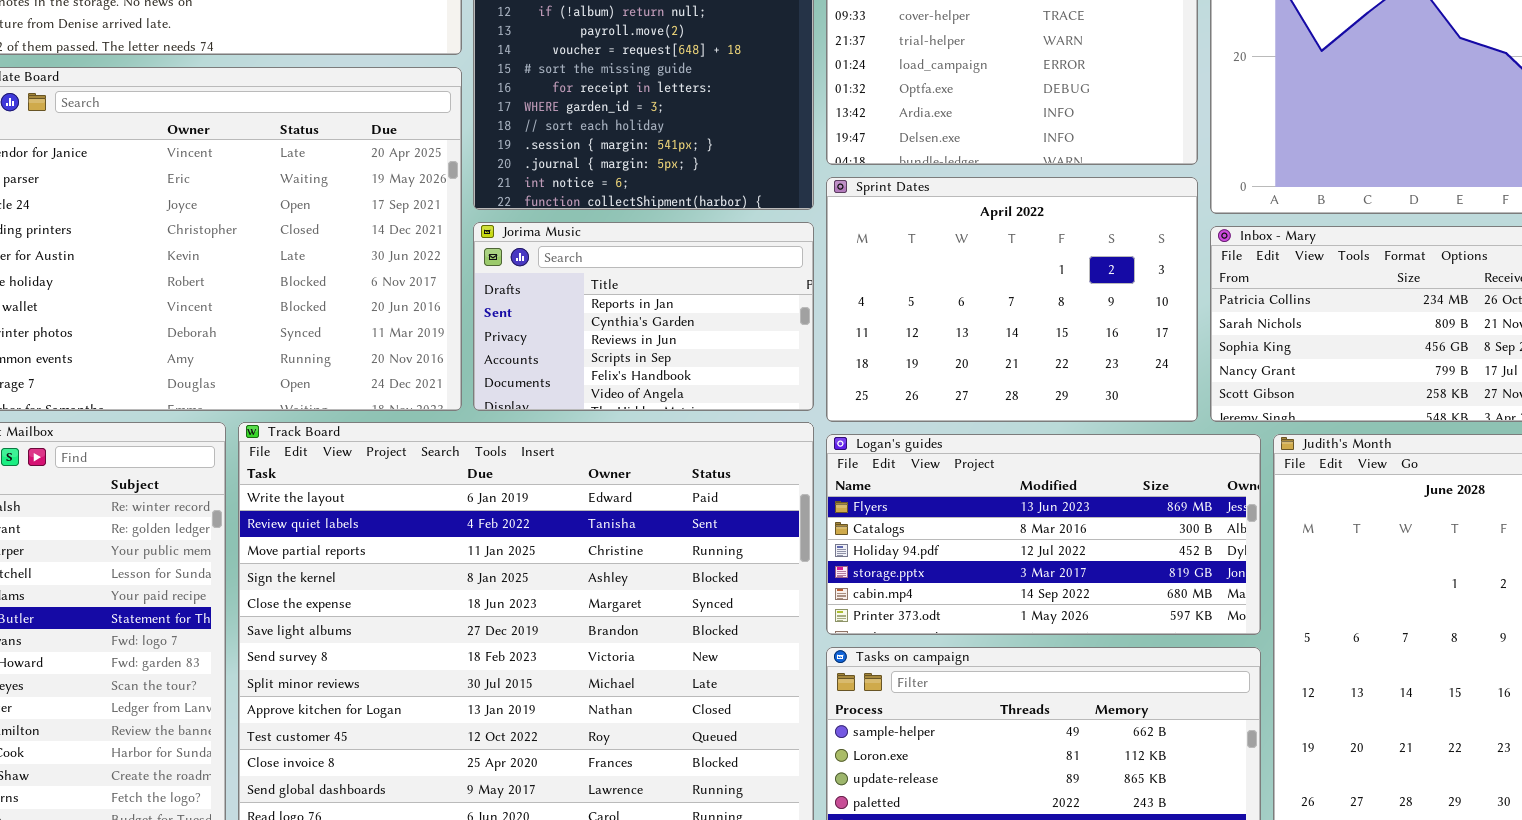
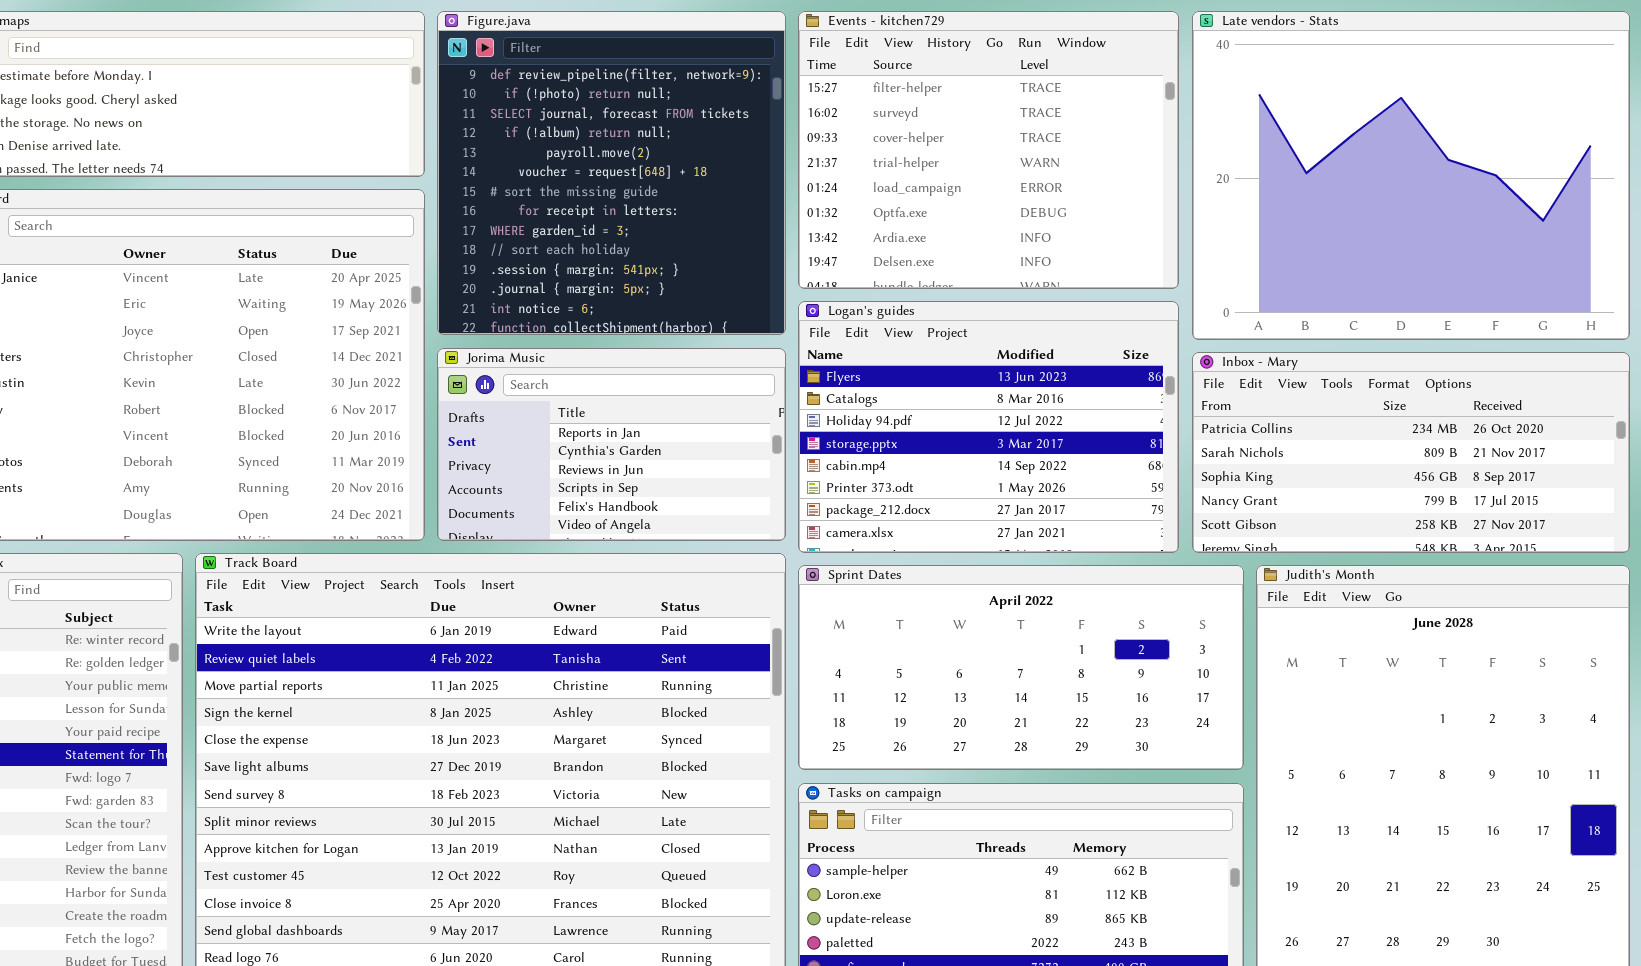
Sprint Dates: [826,177,1198,422] -> [798,565,1244,770], moved, resized
Logan's guides: [826,434,1261,635] -> [798,301,1179,553], moved, resized

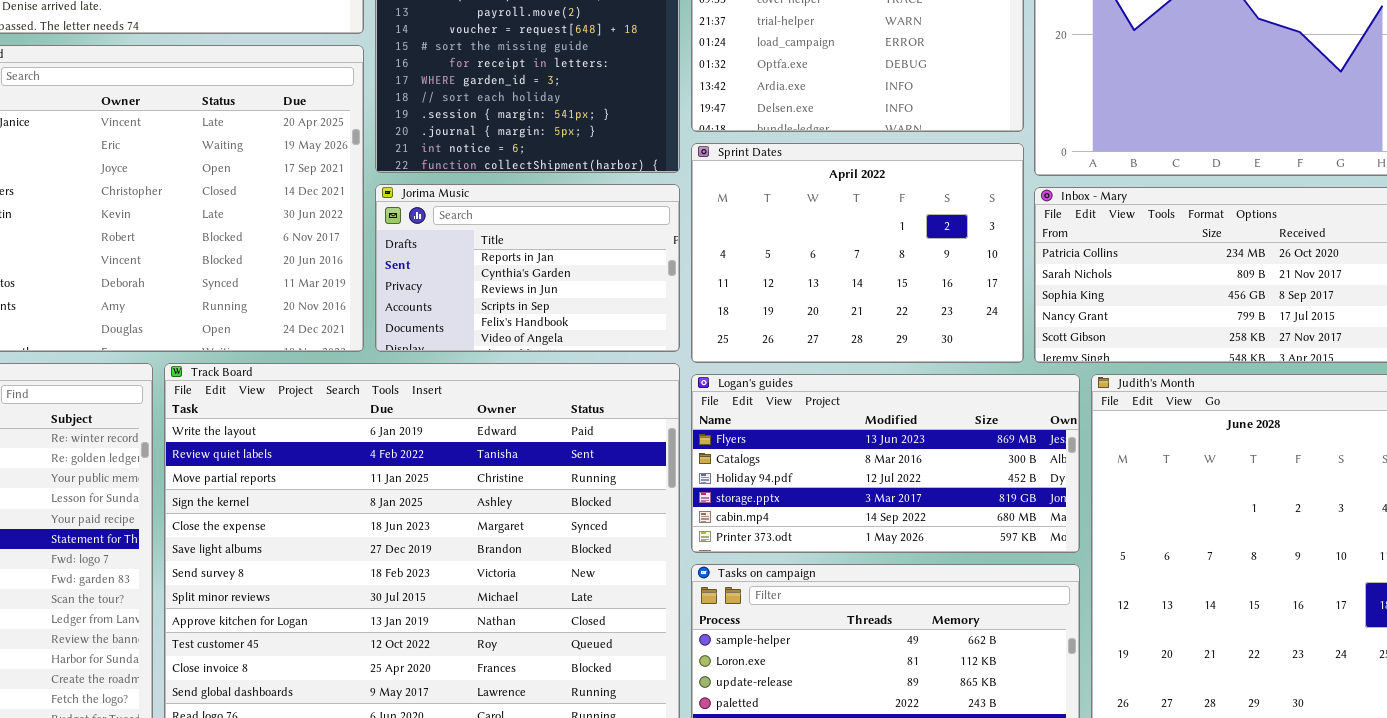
Logan's guides: [798,301,1179,553] -> [691,374,1080,553], moved, resized
Sprint Dates: [798,565,1244,770] -> [691,143,1024,363], moved, resized

